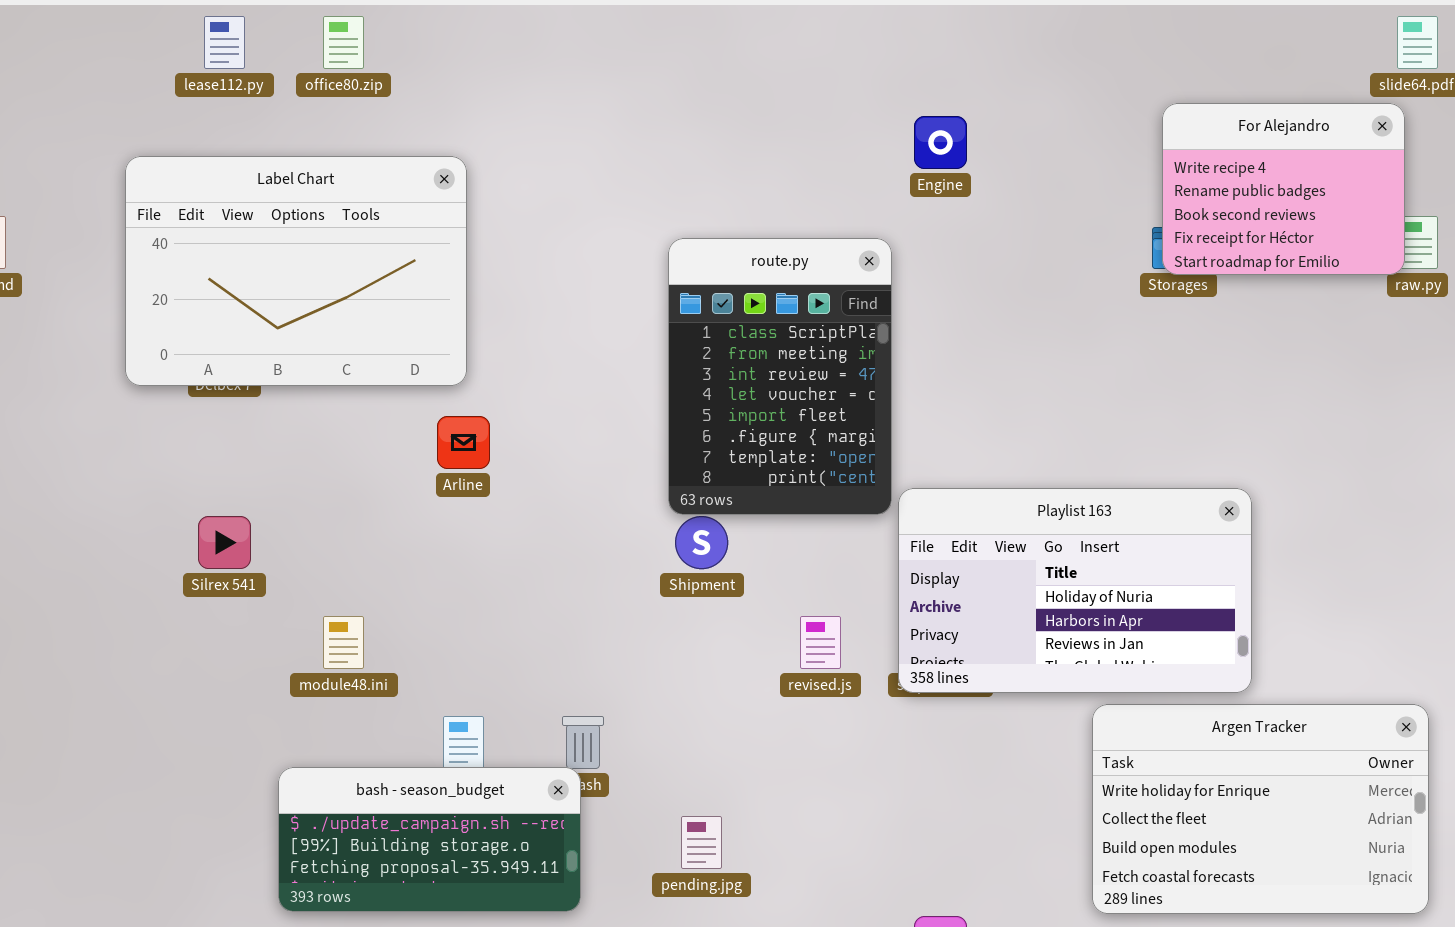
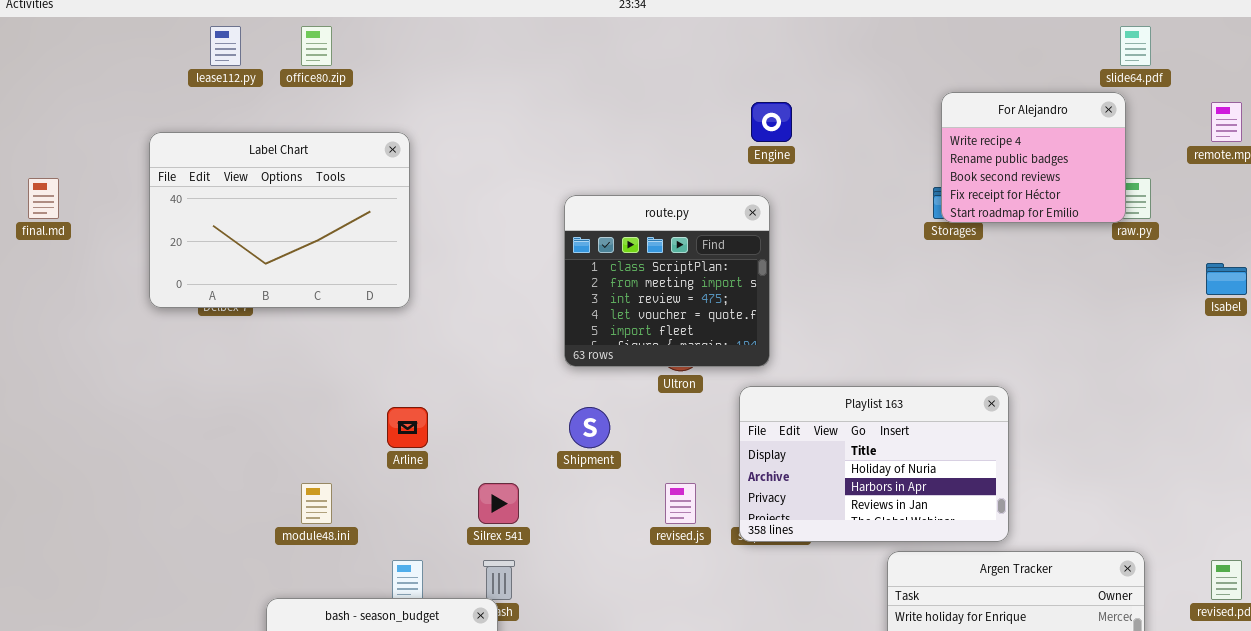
route.py: [668,238,892,515] -> [564,195,770,367], resized
Arline: [437,416,490,469] -> [387,407,428,448], moved
Silrex 541: [198,516,251,569] -> [478,483,519,524], moved

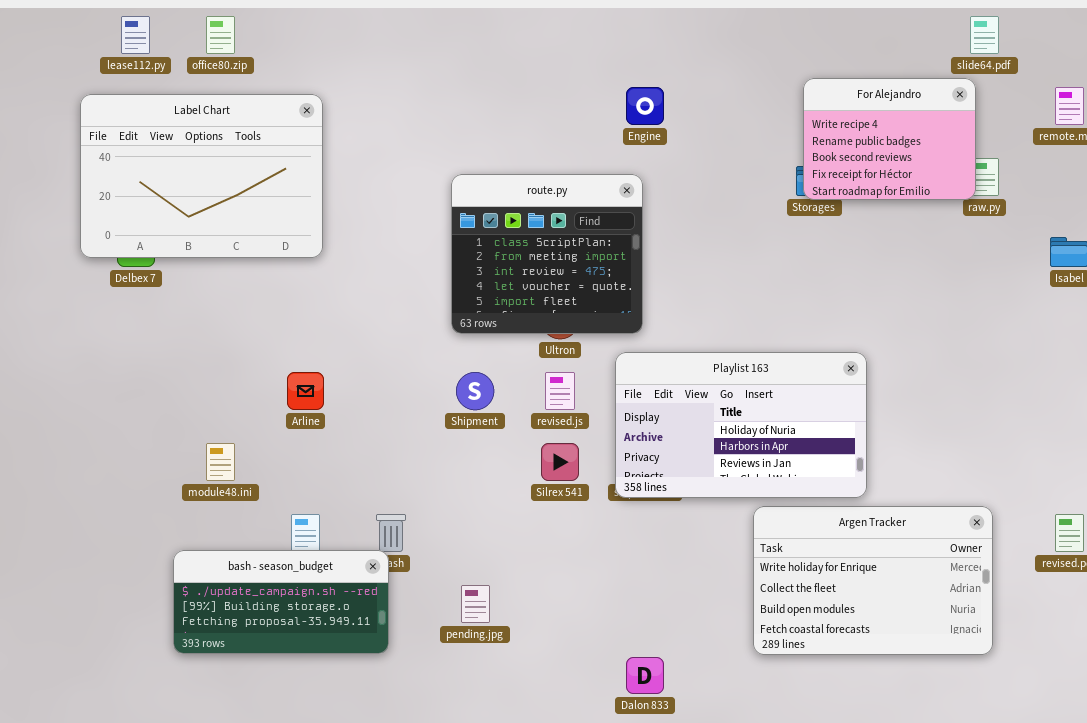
Label Chart: [149,132,410,308] -> [80,94,323,258], moved
Silrex 541: [478,483,519,524] -> [541,443,579,481], moved
revised.js: [665,483,696,524] -> [545,372,575,410], moved

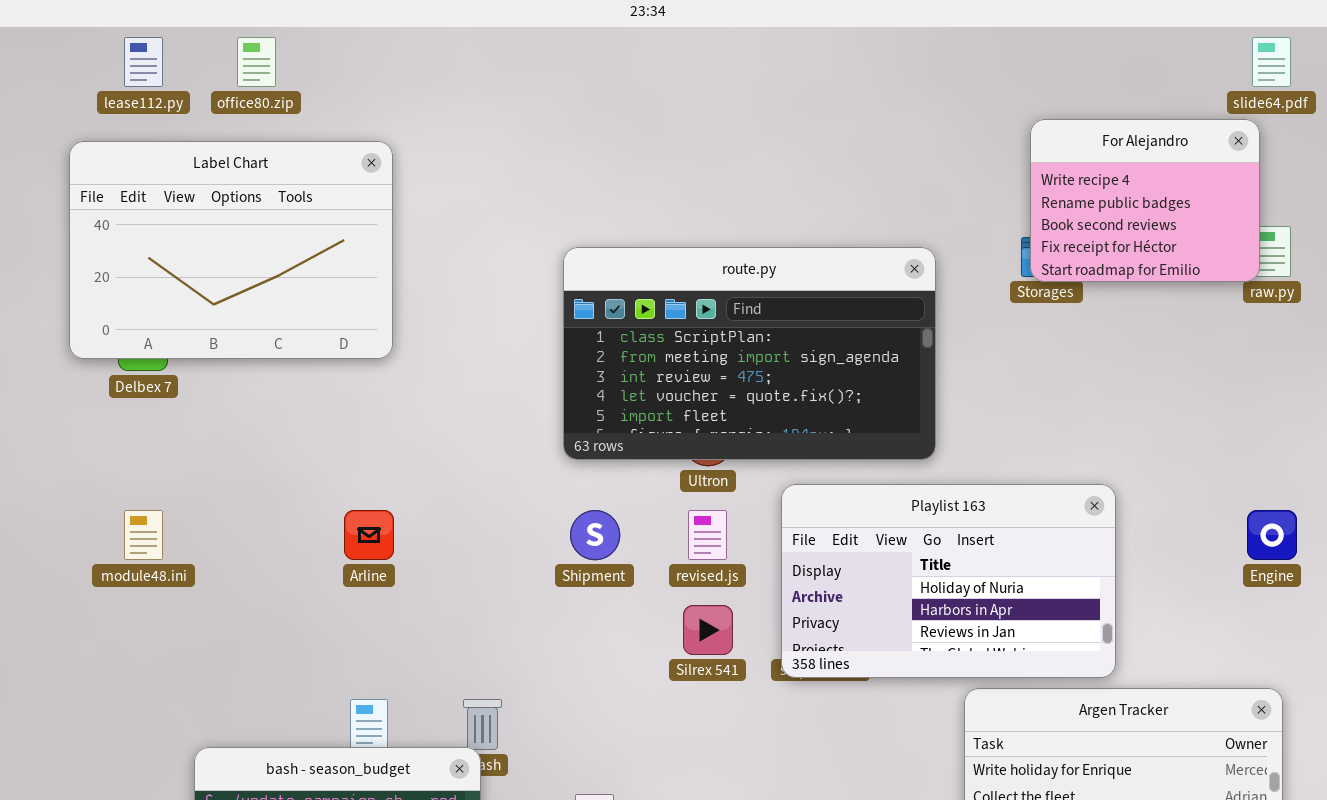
Engine: [626,87,664,125] -> [1247,510,1297,560], moved
route.py: [451,174,643,334] -> [563,247,936,460], resized
module48.ini: [206,443,235,481] -> [124,510,163,560], moved

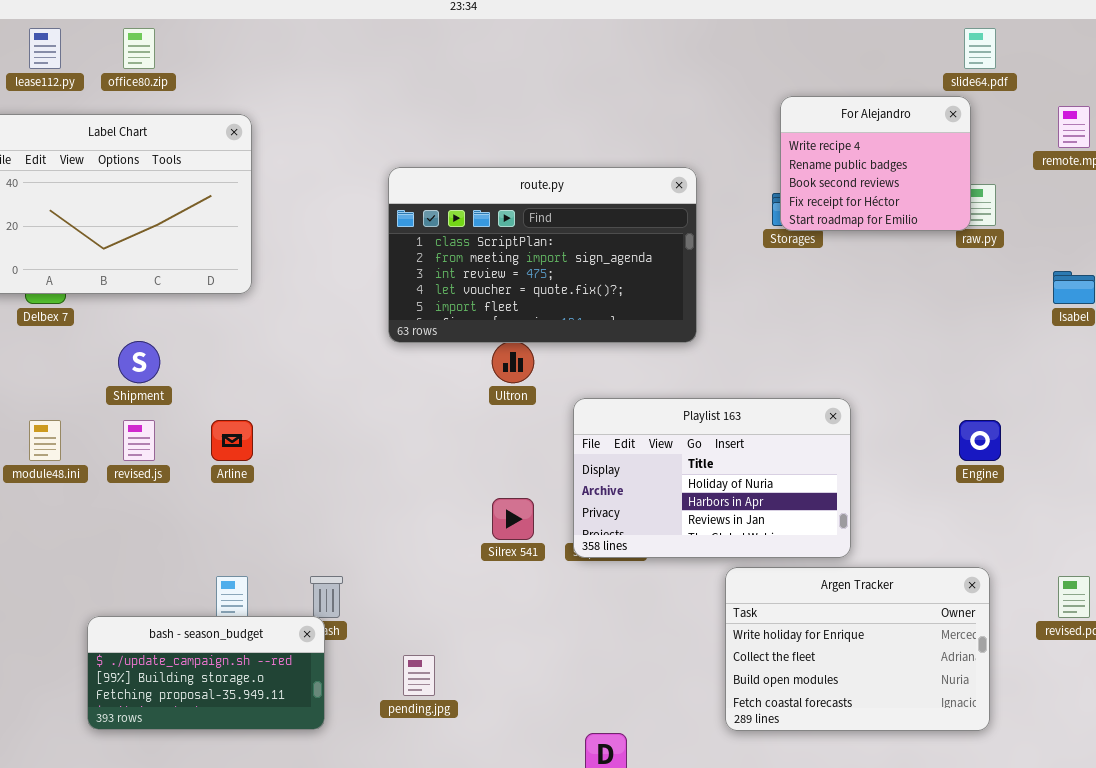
route.py: [563,247,936,460] -> [388,167,697,343], moved
Shipment: [570,510,620,560] -> [118,341,160,383], moved
revised.js: [688,510,727,560] -> [123,420,155,461], moved

